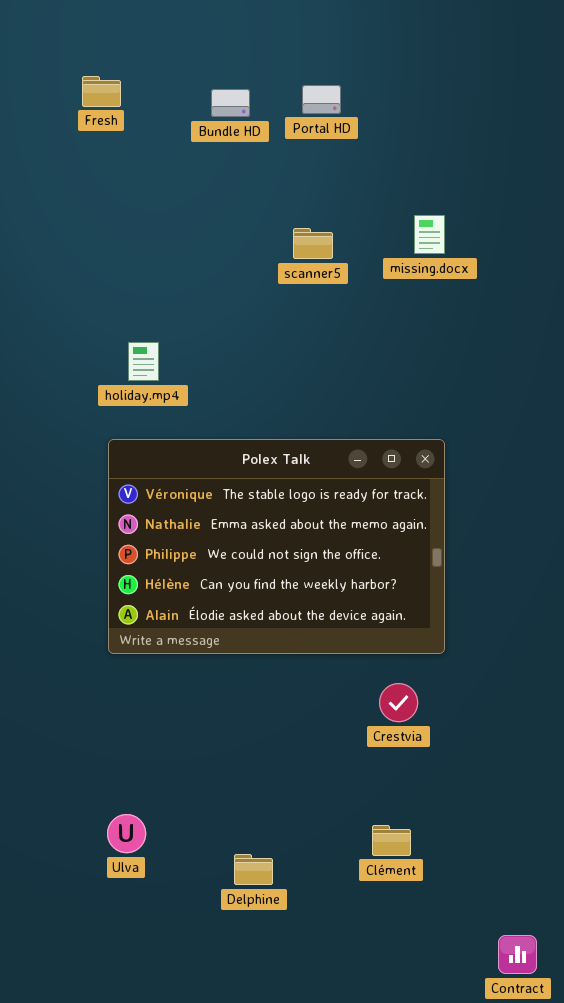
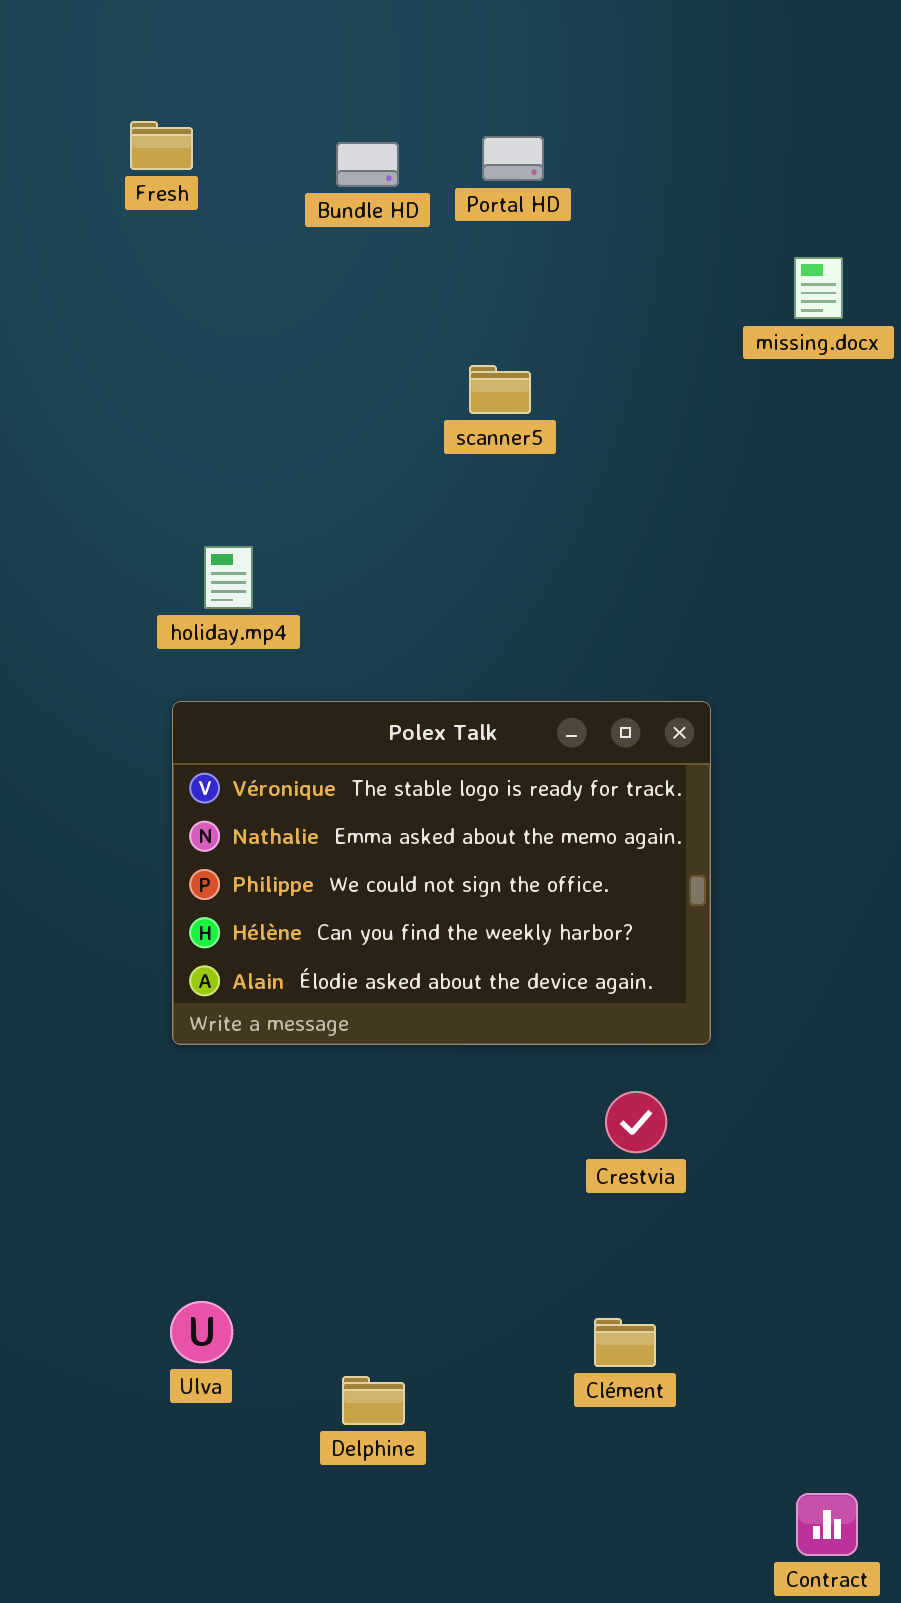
missing.docx: [414,215,445,254] -> [794,257,843,319], moved
Delphine: [234,854,273,885] -> [342,1376,405,1425], moved

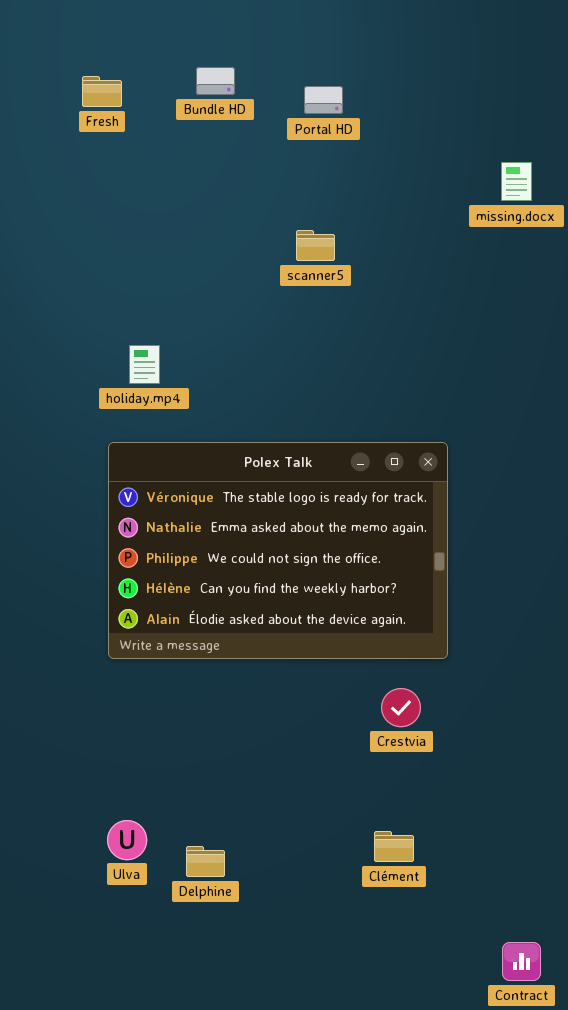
Bundle HD: [336,142,399,187] -> [196,67,235,95], moved
Delphine: [342,1376,405,1425] -> [186,846,225,877], moved

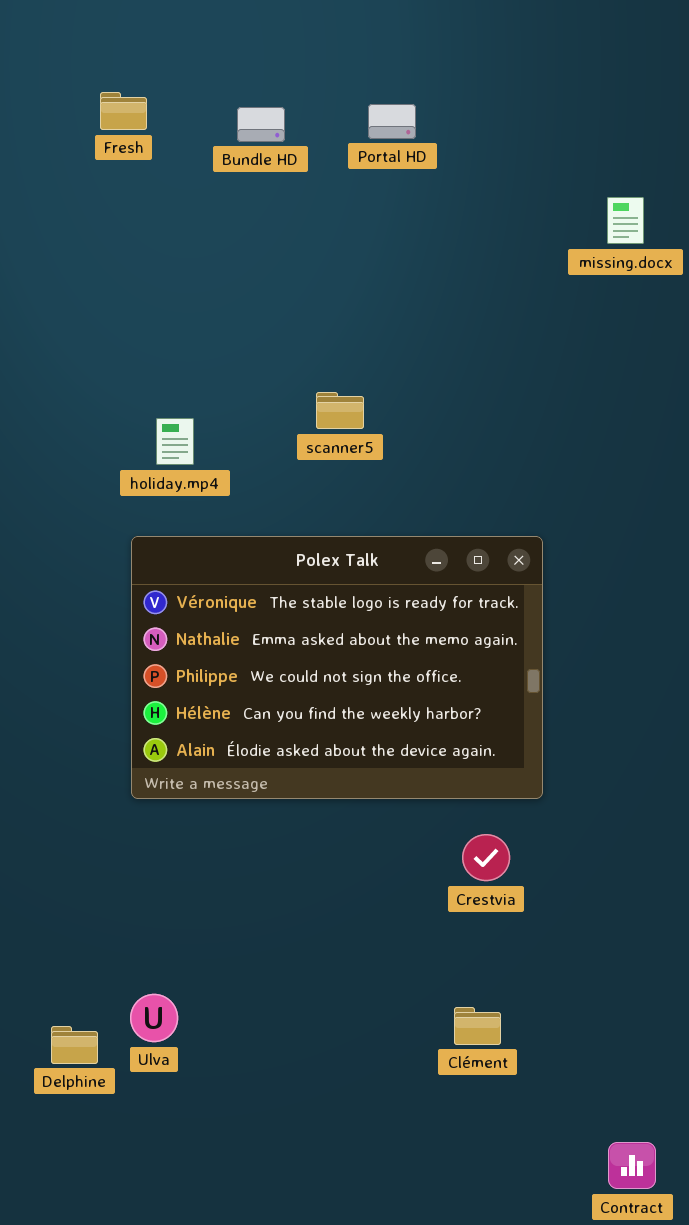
Bundle HD: [196,67,235,95] -> [237,107,285,142], moved
scanner5: [296,230,335,261] -> [316,392,364,429], moved
Delphine: [186,846,225,877] -> [51,1026,98,1064], moved

